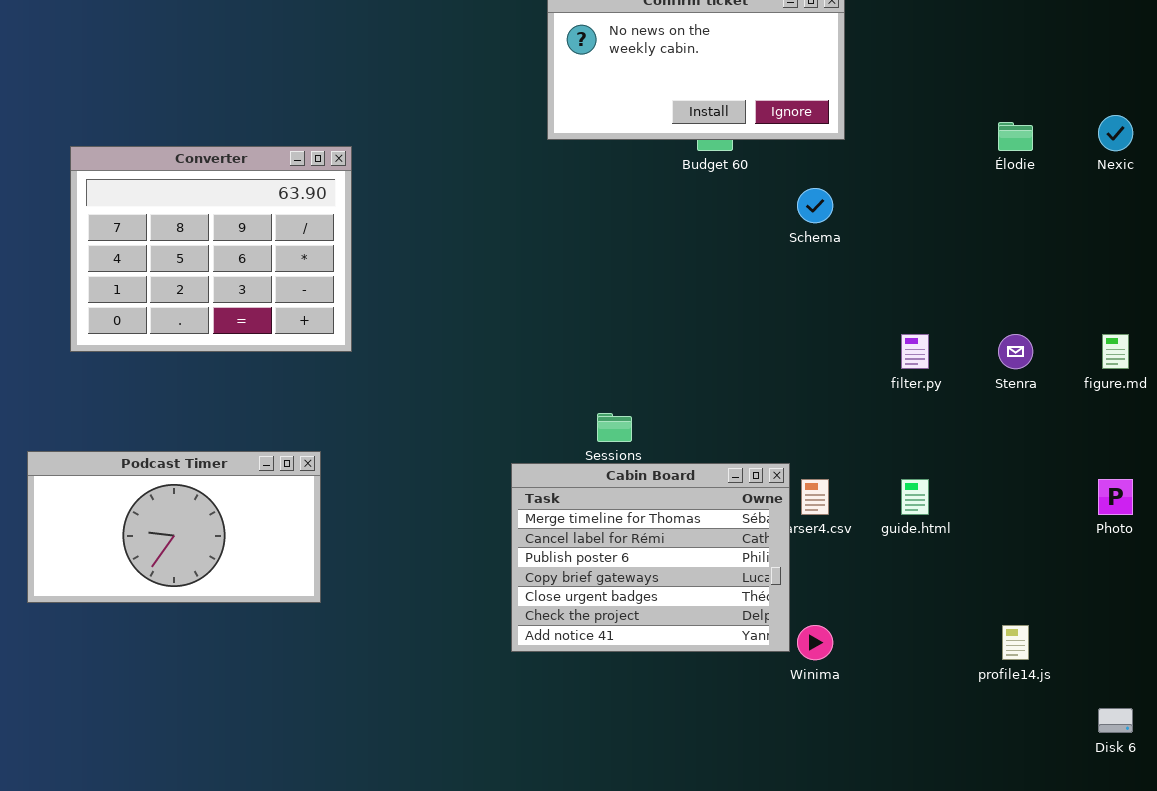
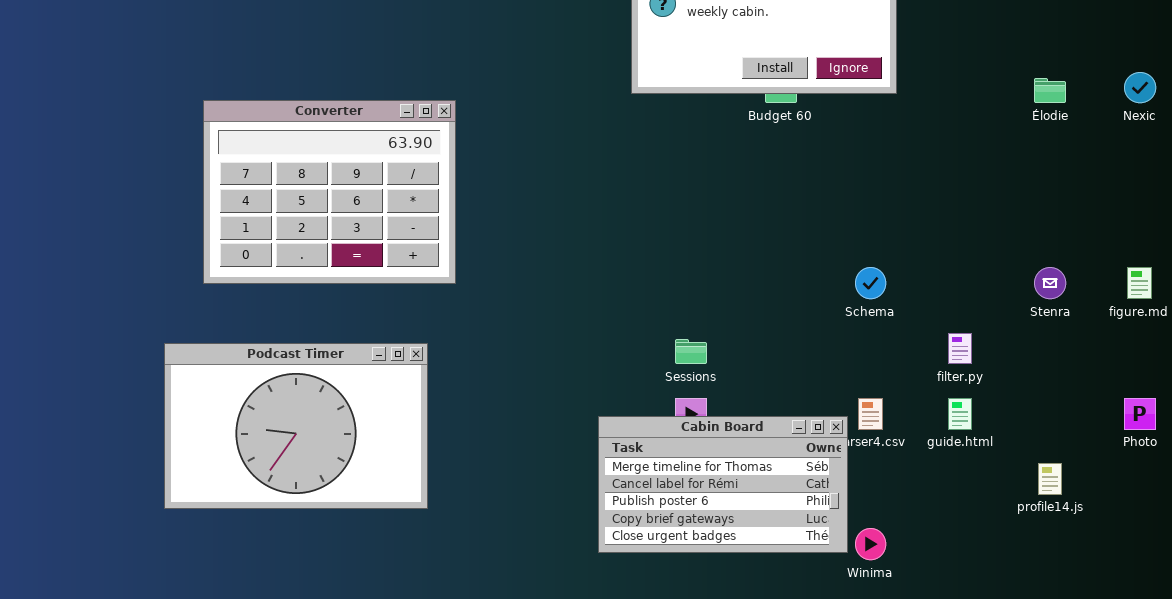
Schema: [797,188,833,223] -> [855,267,886,299], moved
filter.py: [901,334,929,369] -> [948,333,972,364], moved
Podcast Timer: [27,451,321,603] -> [164,343,428,509], resized
Cabin Board: [511,463,790,652] -> [598,416,848,553], resized
profile14.js: [1002,625,1029,660] -> [1038,463,1062,495], moved

